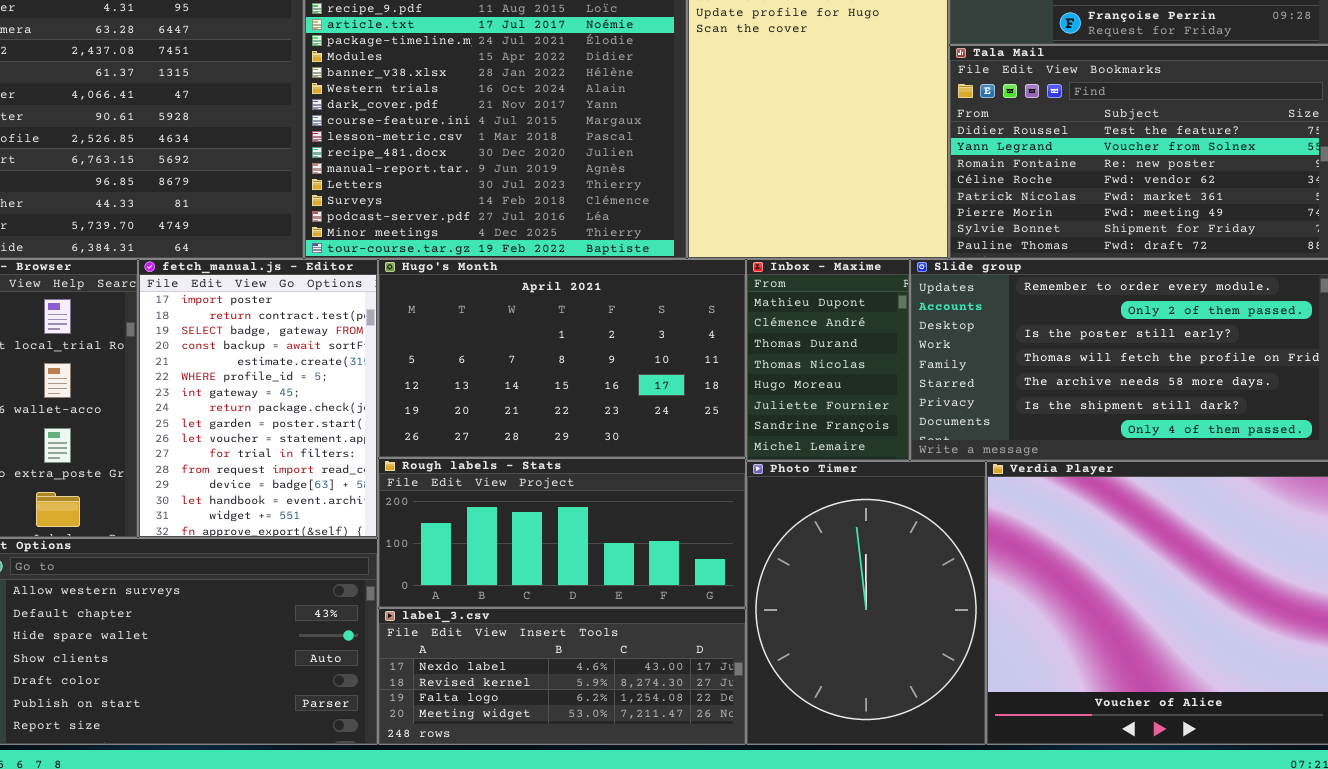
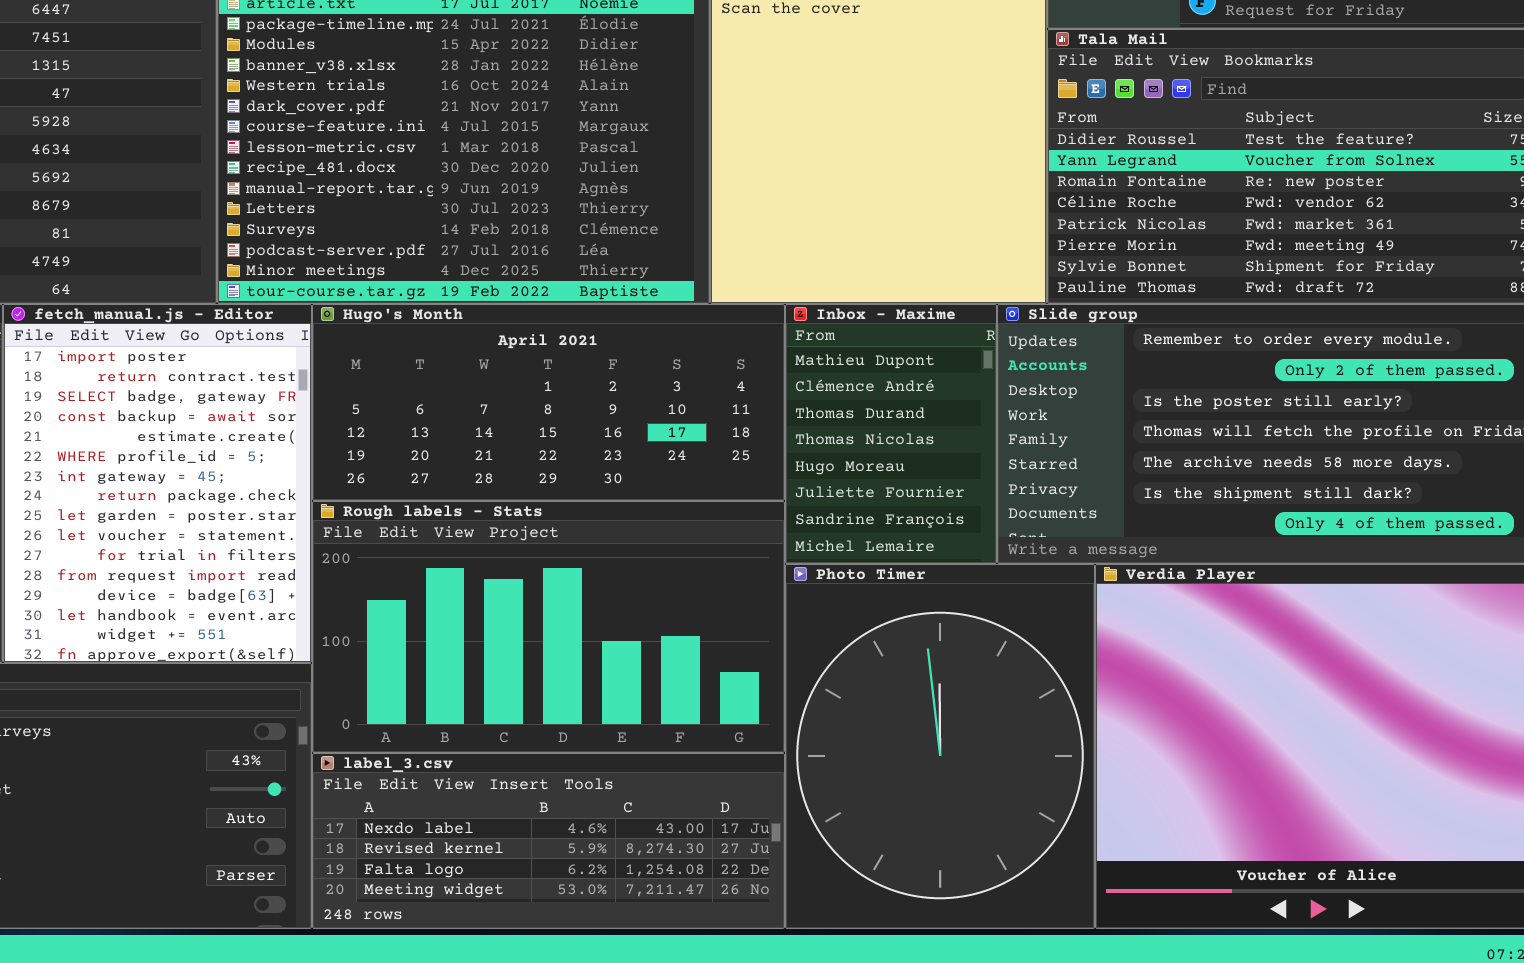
Hugo's Month: [378,259,746,458] -> [312,304,785,501], resized
Rough labels - Stats: [378,458,746,608] -> [312,501,785,753], resized

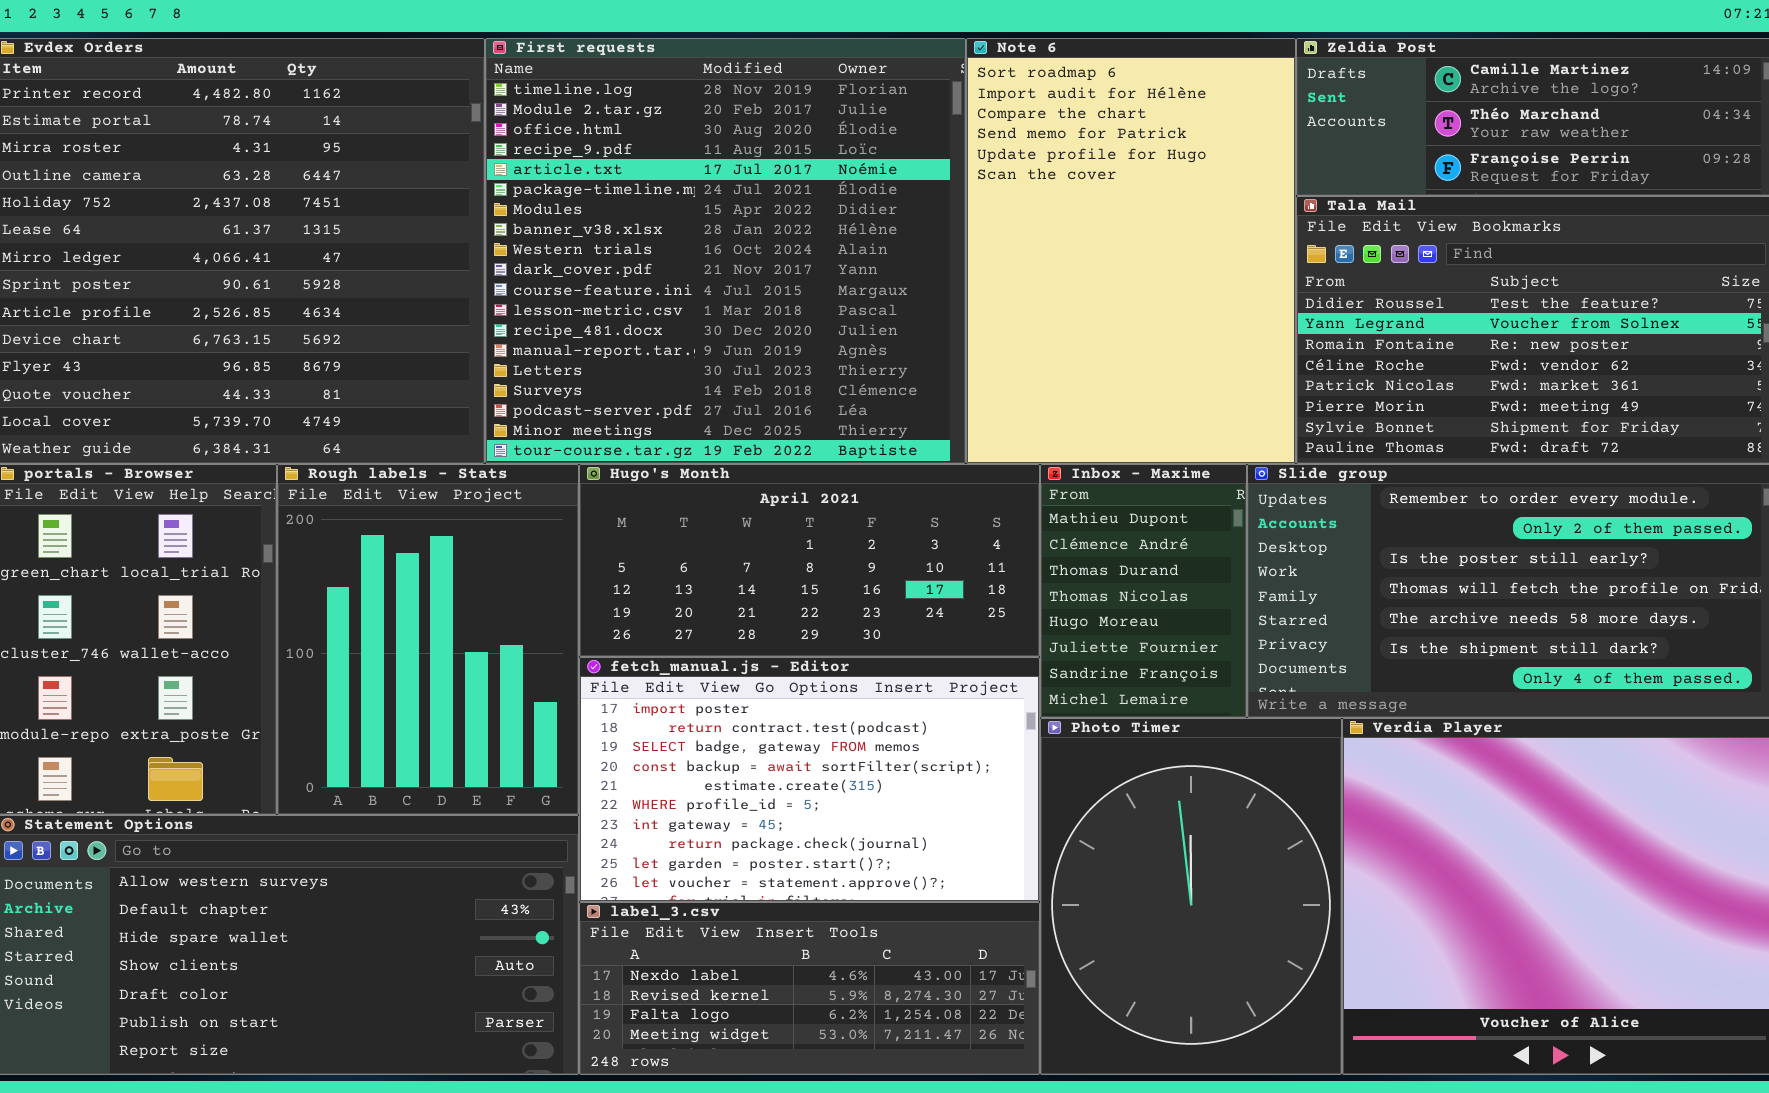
fetch_manual.js - Editor: [3,304,312,663] -> [579,657,1040,902], moved, resized
Rough labels - Stats: [312,501,785,753] -> [277,464,579,815], moved, resized

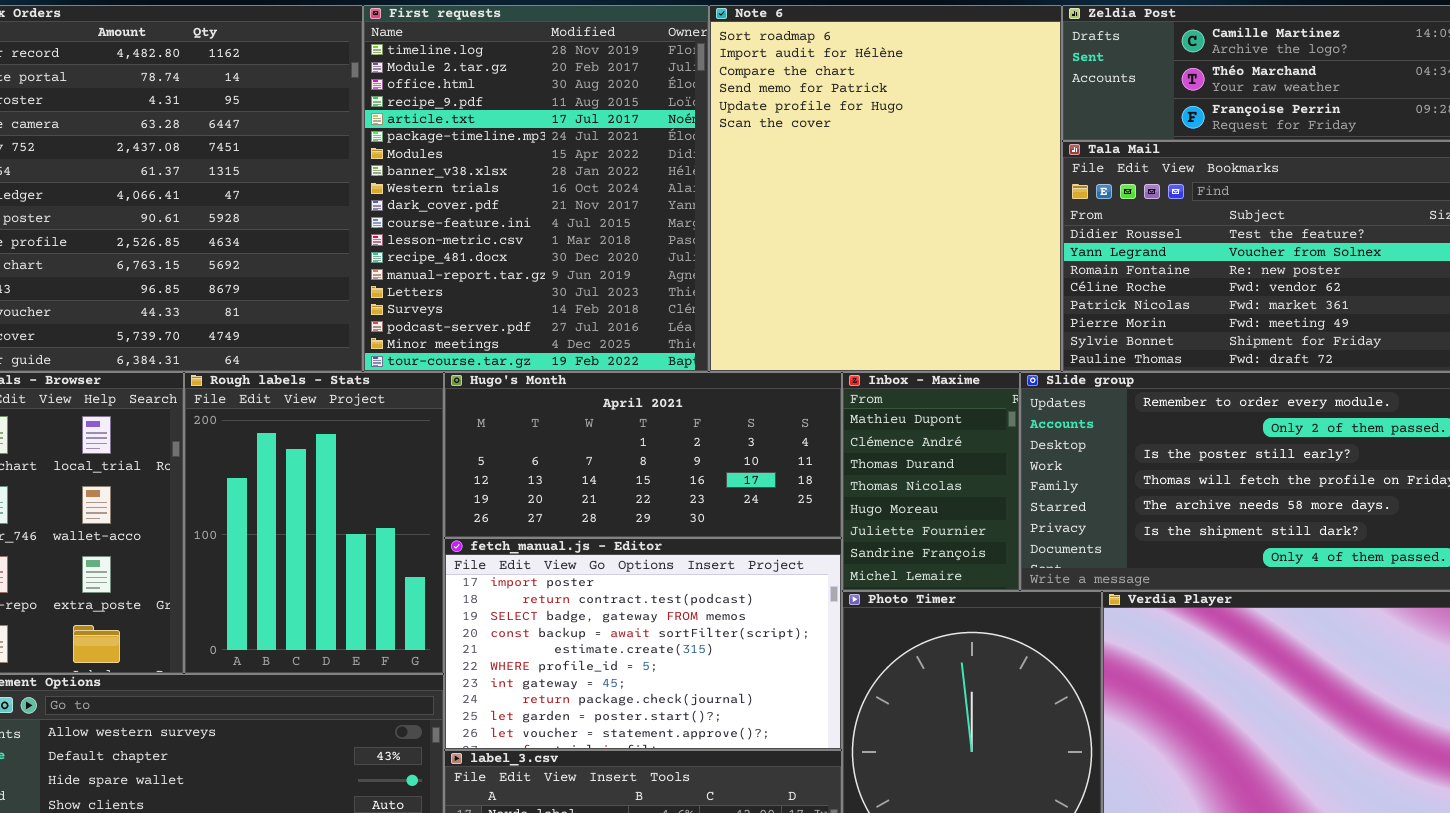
First requests: [485,38,966,464] -> [363,5,709,372], resized
Note 6: [966,38,1296,464] -> [709,5,1062,372], resized

